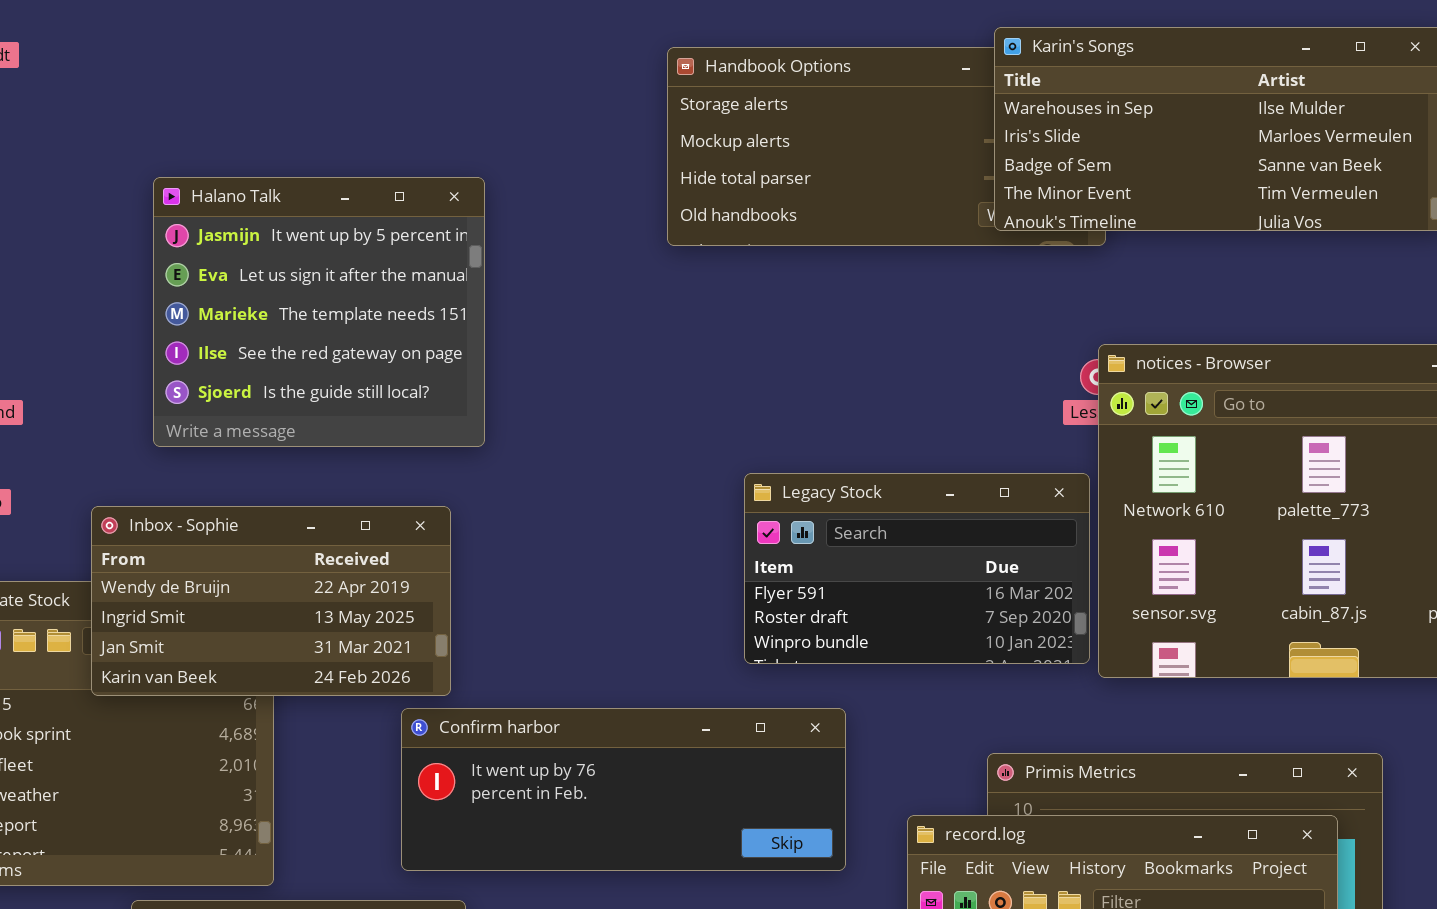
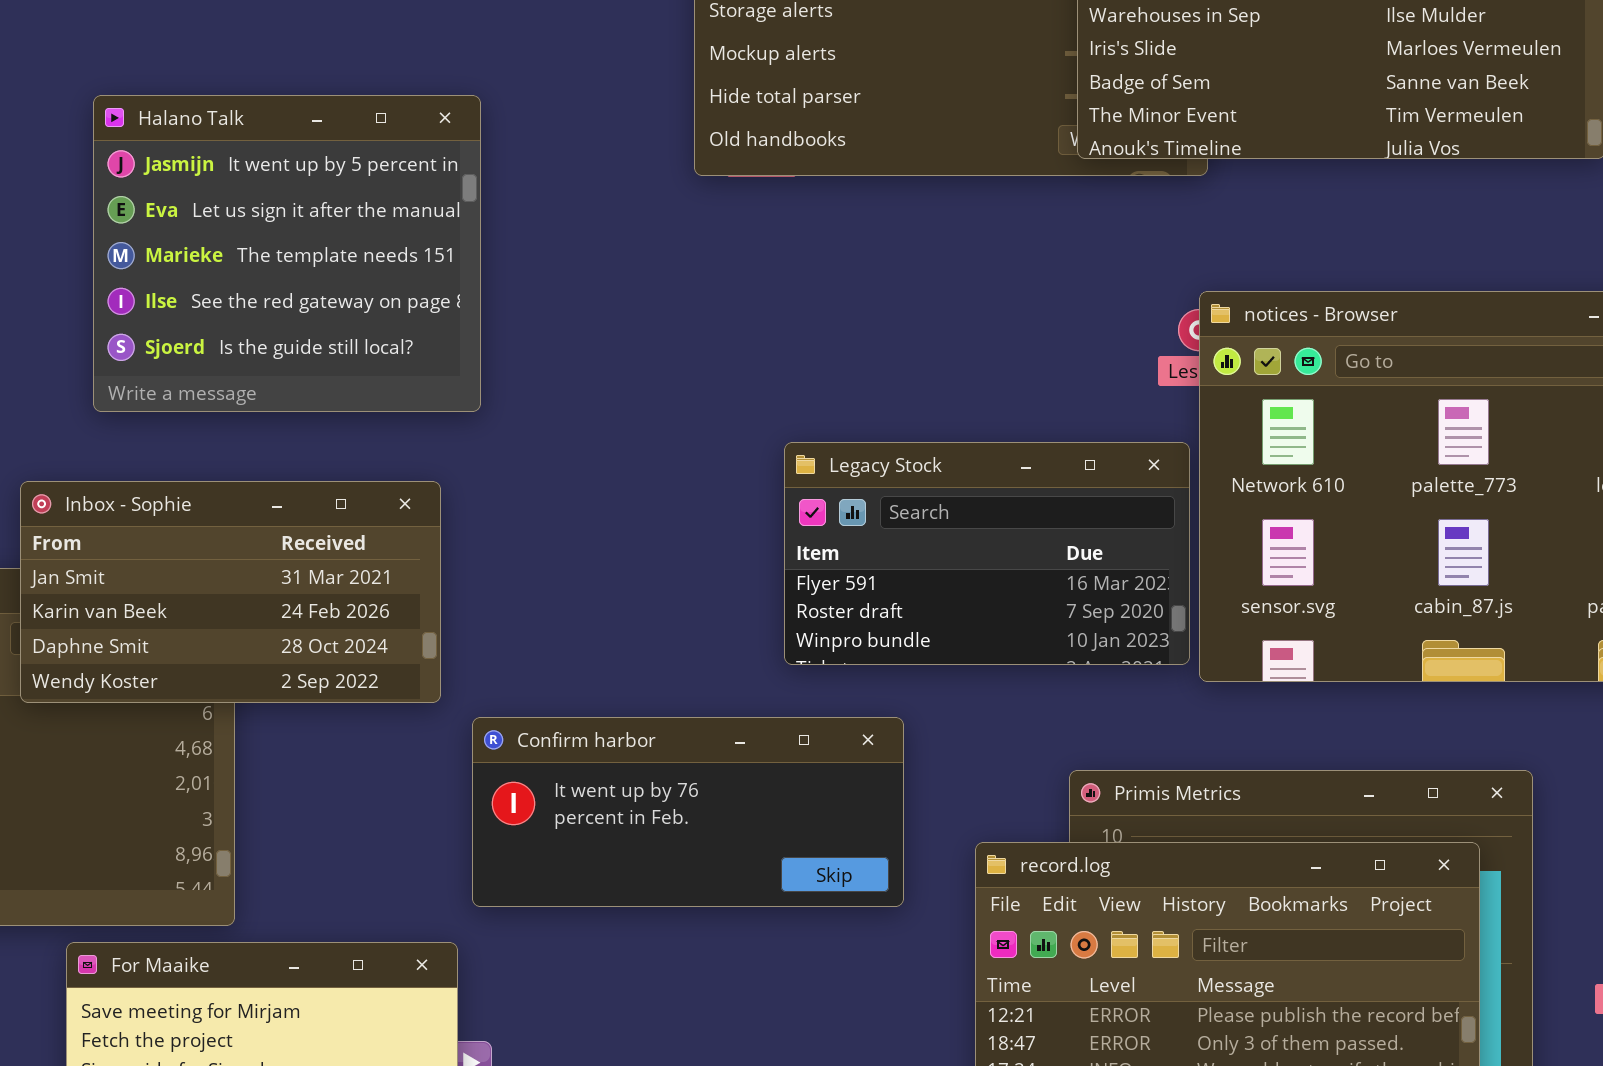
Inbox - Sophie: [91,506,451,696] -> [20,481,441,703], scrolled down 2 rows
Confirm harbor: [401,708,846,871] -> [472,717,904,907], resized

